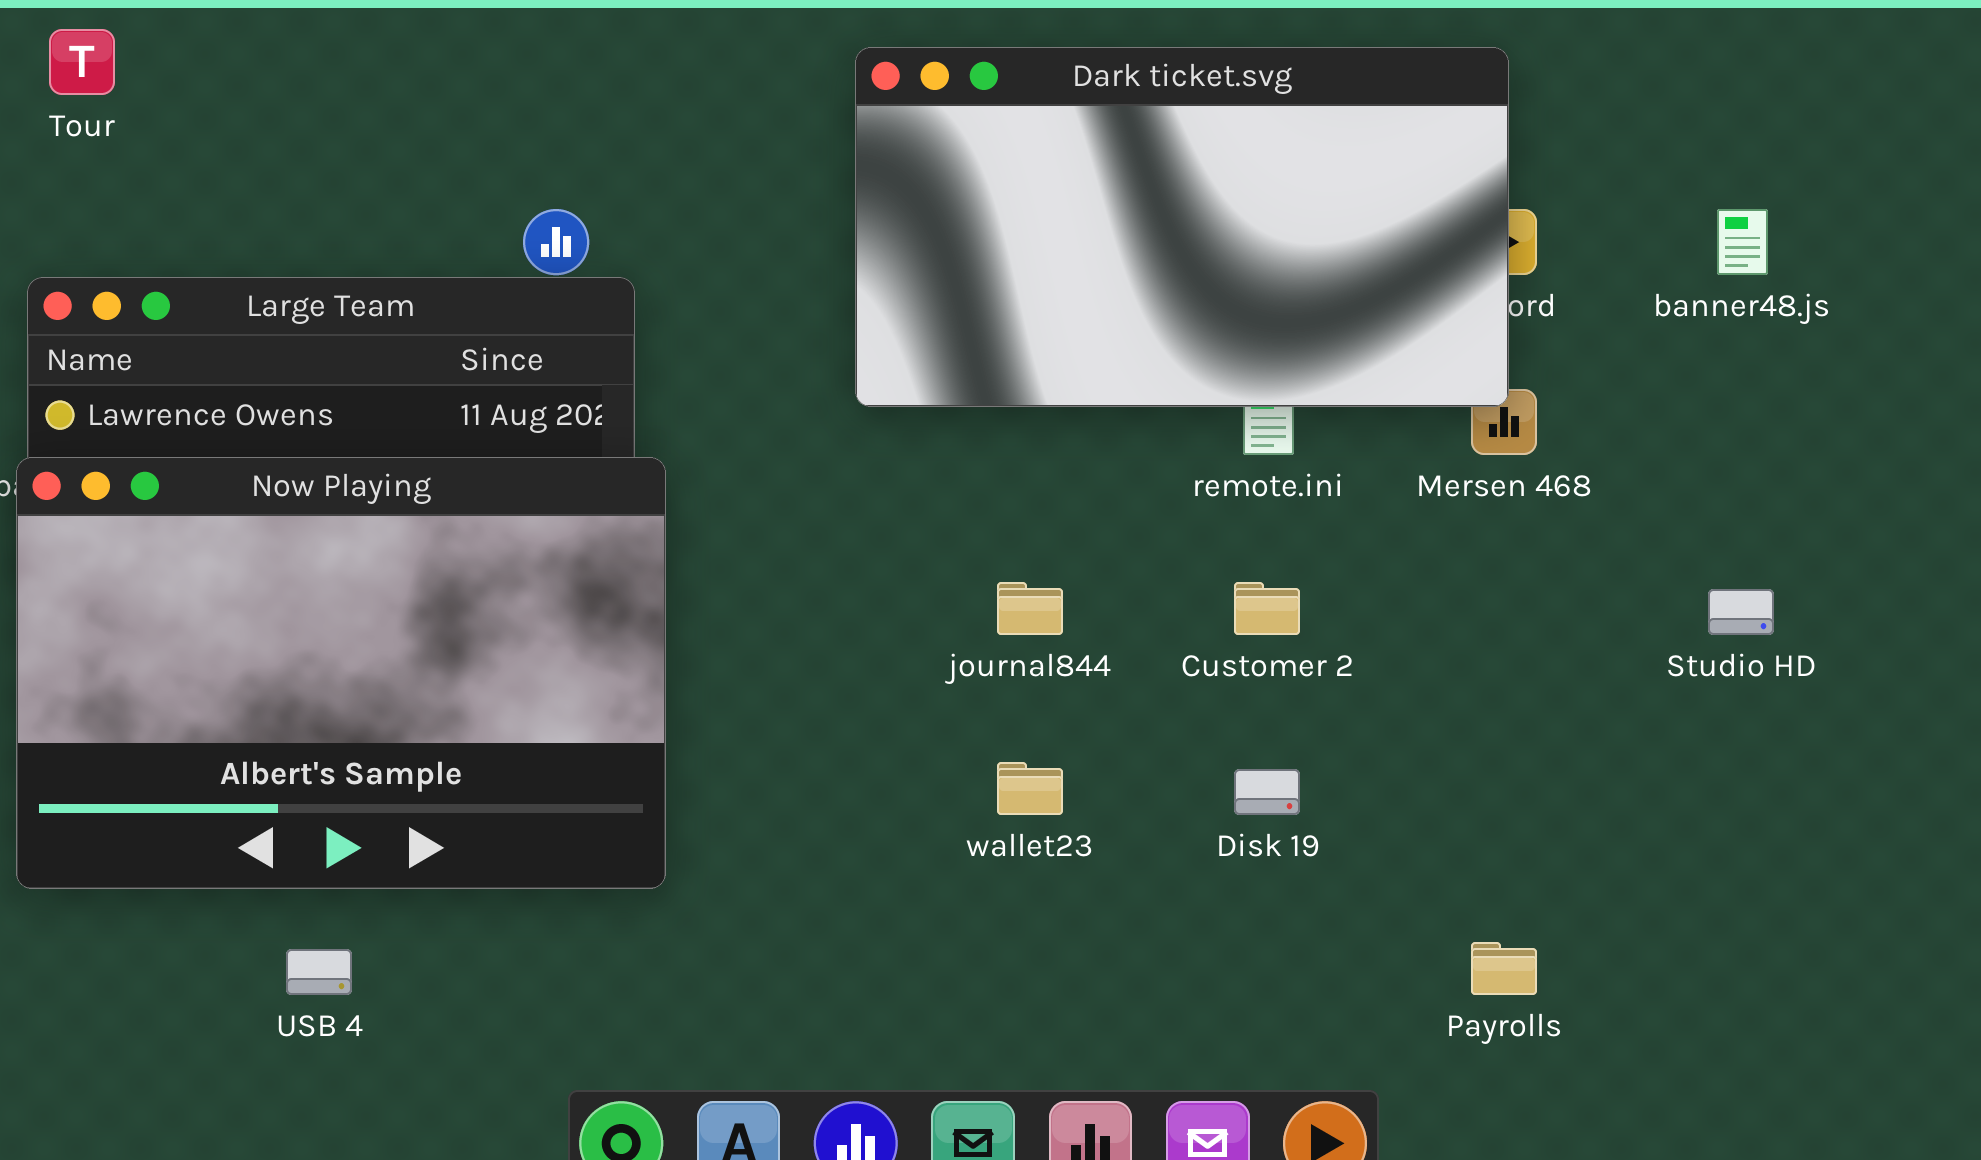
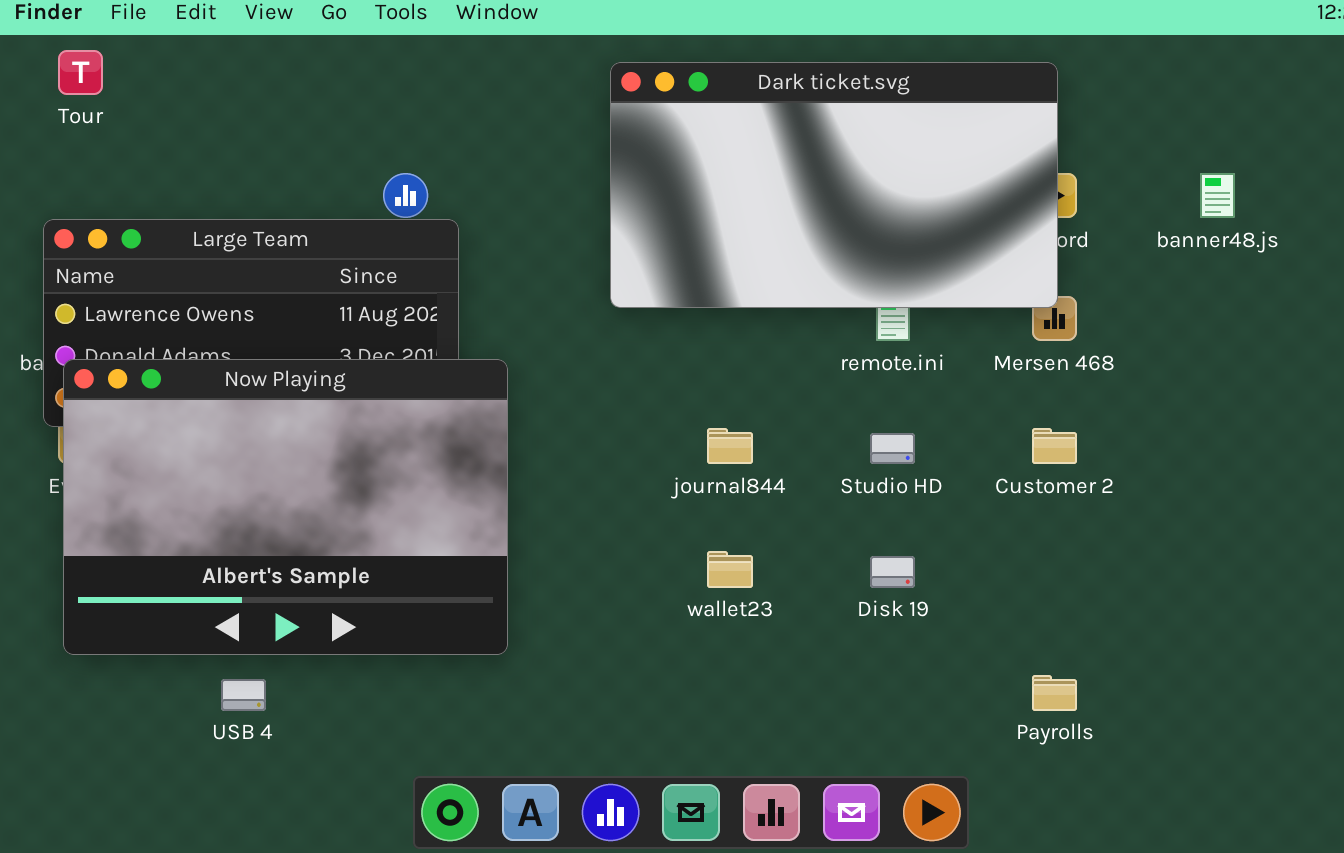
Now Playing: [16,457,666,889] -> [63,359,508,655], moved
Customer 2: [1234,582,1300,635] -> [1032,428,1077,464], moved
Studio HD: [1708,589,1774,635] -> [870,433,915,464], moved

